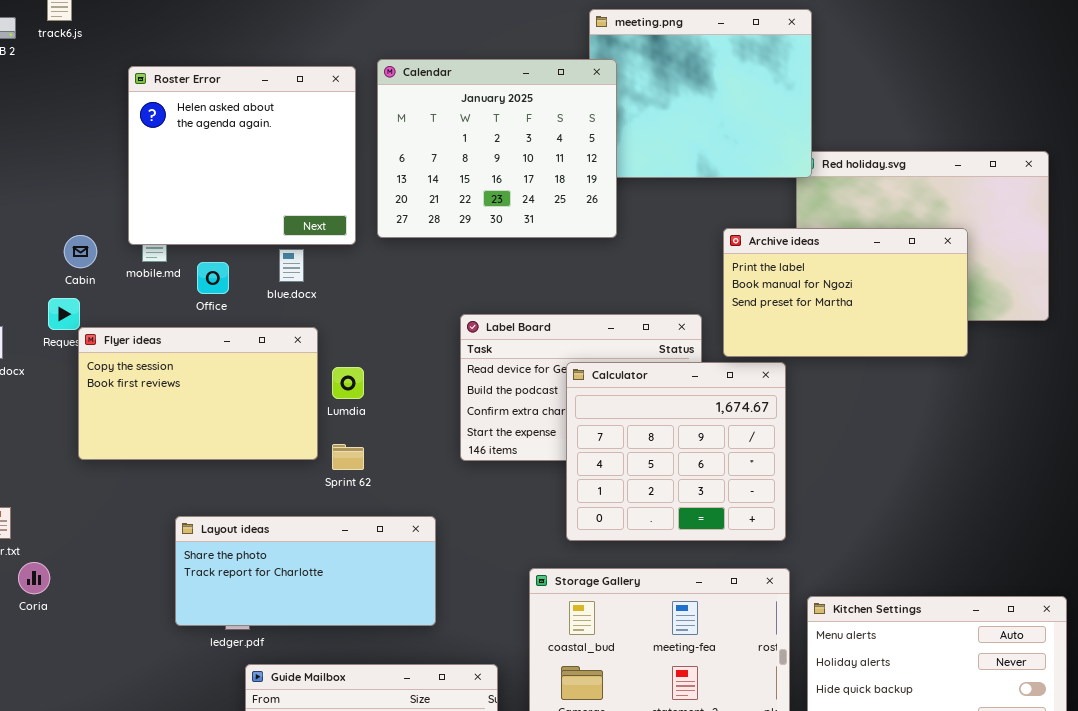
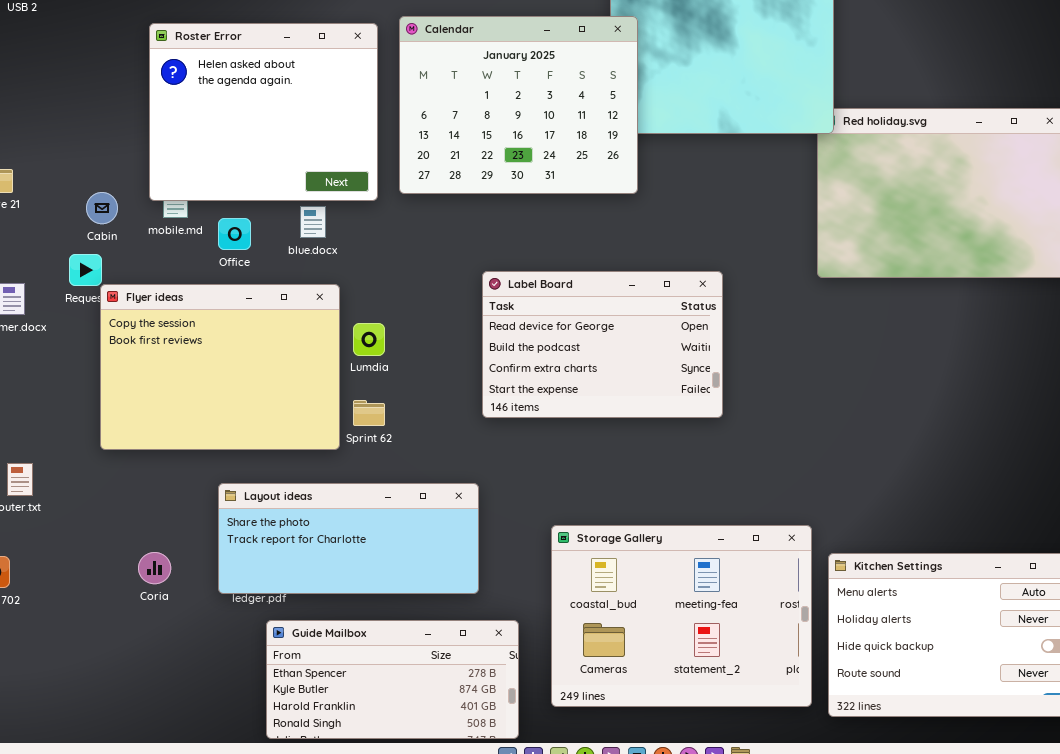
Archive ideas: [723,228,968,357] -> none, closed
Flyer ideas: [78,327,318,460] -> [100,284,340,450], resized
Calculator: [566,362,786,541] -> none, closed
Layout ideas: [175,516,436,626] -> [218,483,479,594], moved
Coria: [18,562,50,594] -> [138,552,171,584], moved

